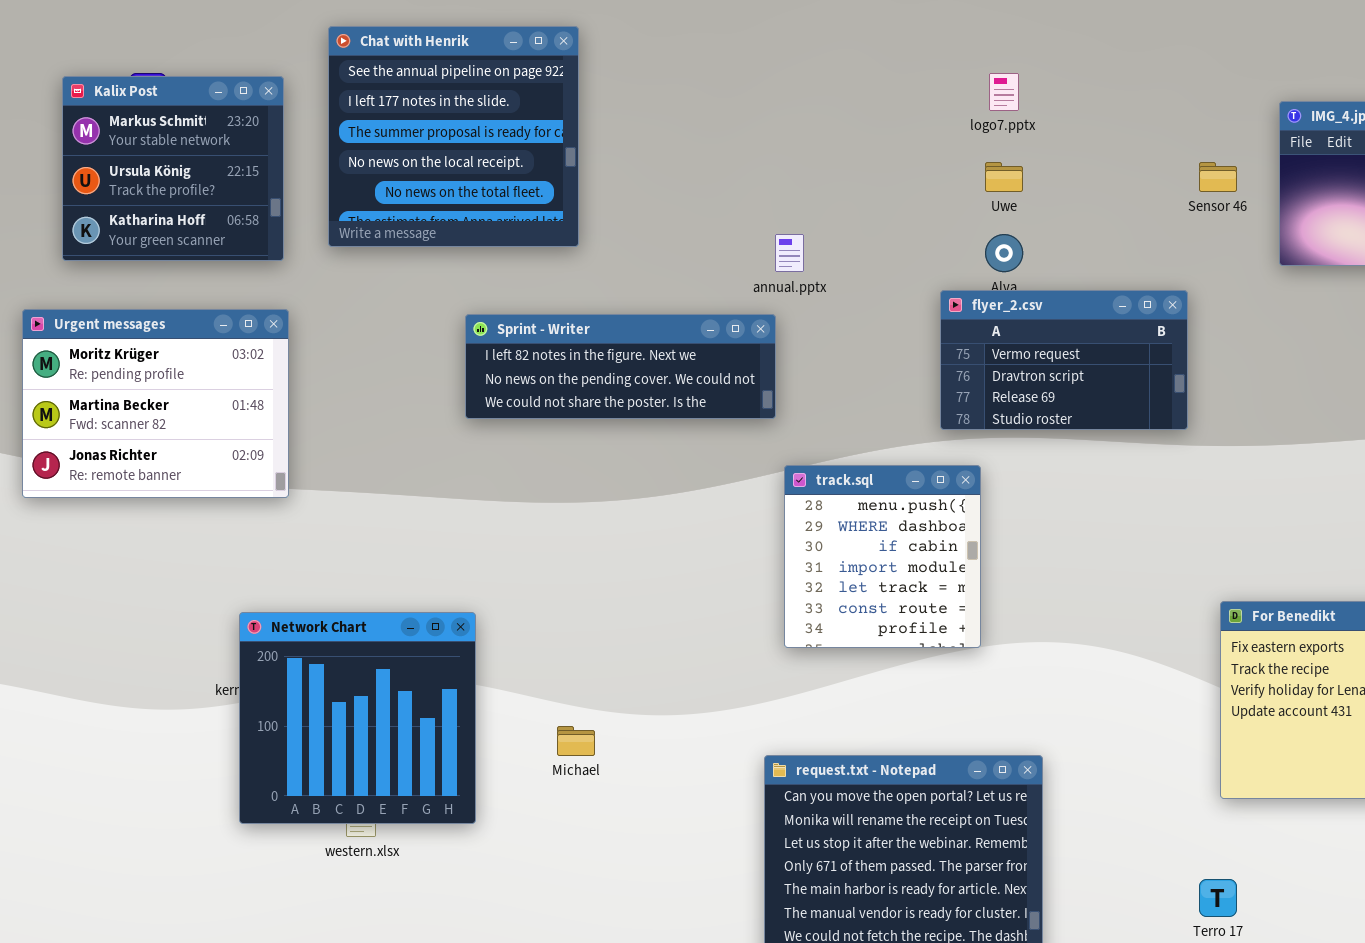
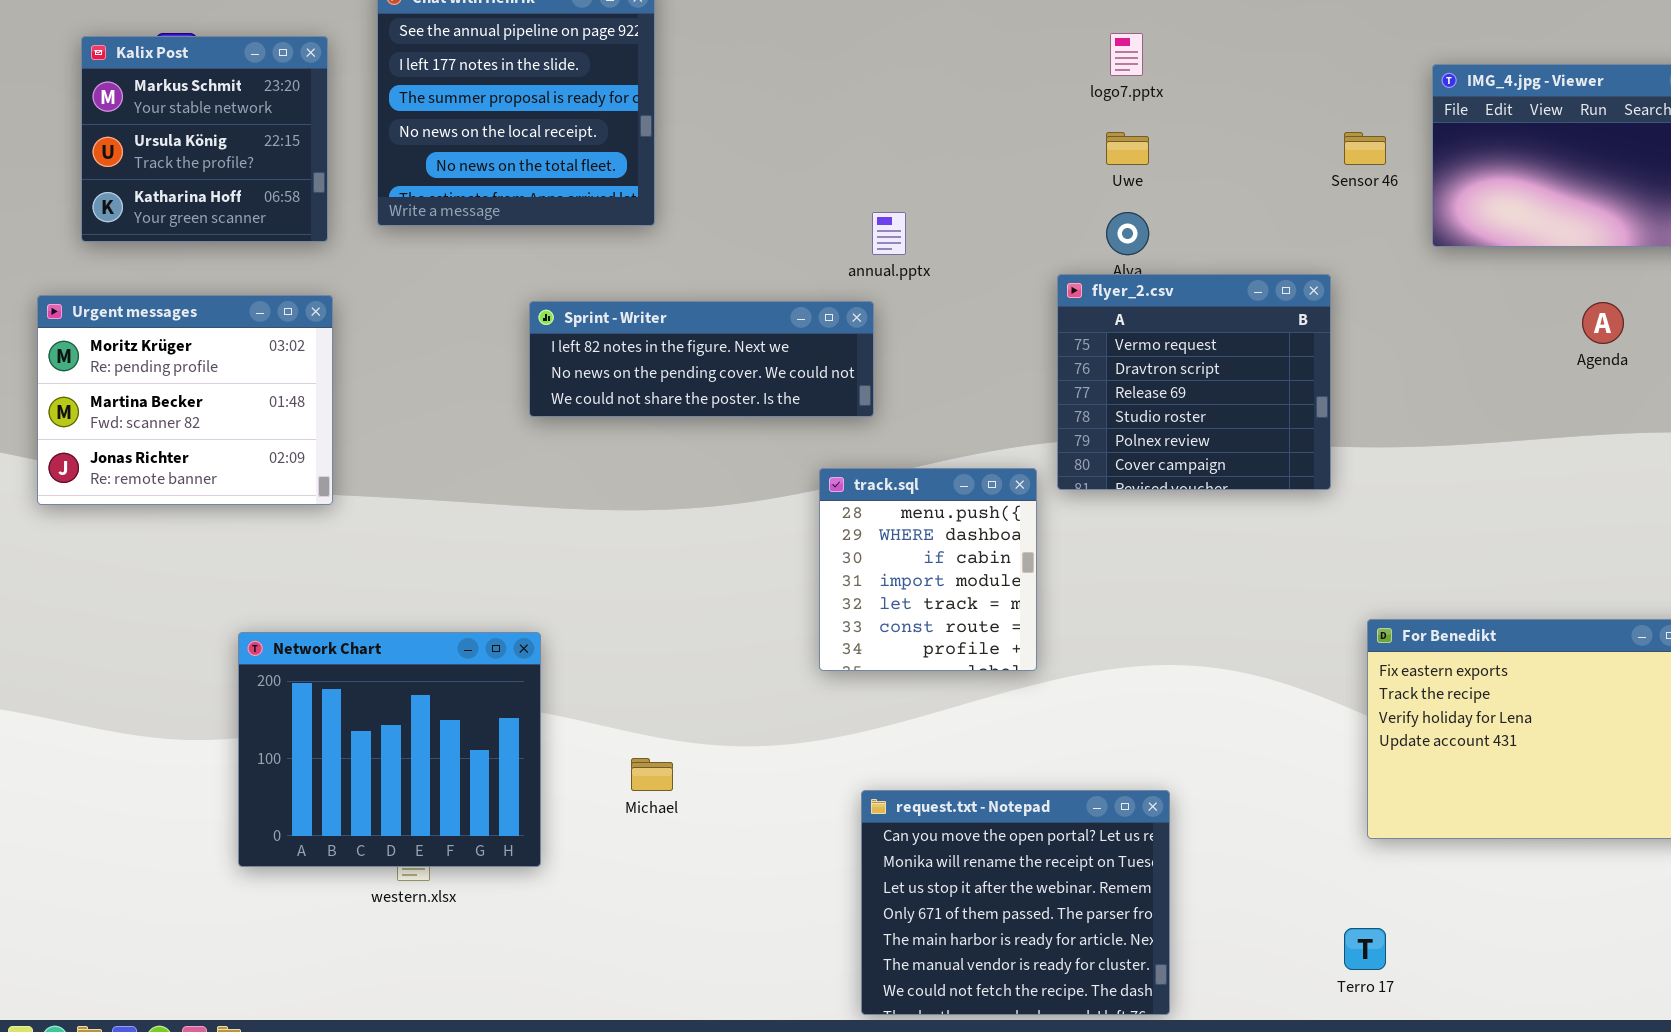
flyer_2.csv: [940,290,1188,430] -> [1057,274,1331,490], resized
track.sql: [784,465,981,648] -> [819,468,1037,671], moved
Network Chart: [239,612,476,824] -> [238,632,541,867], resized

